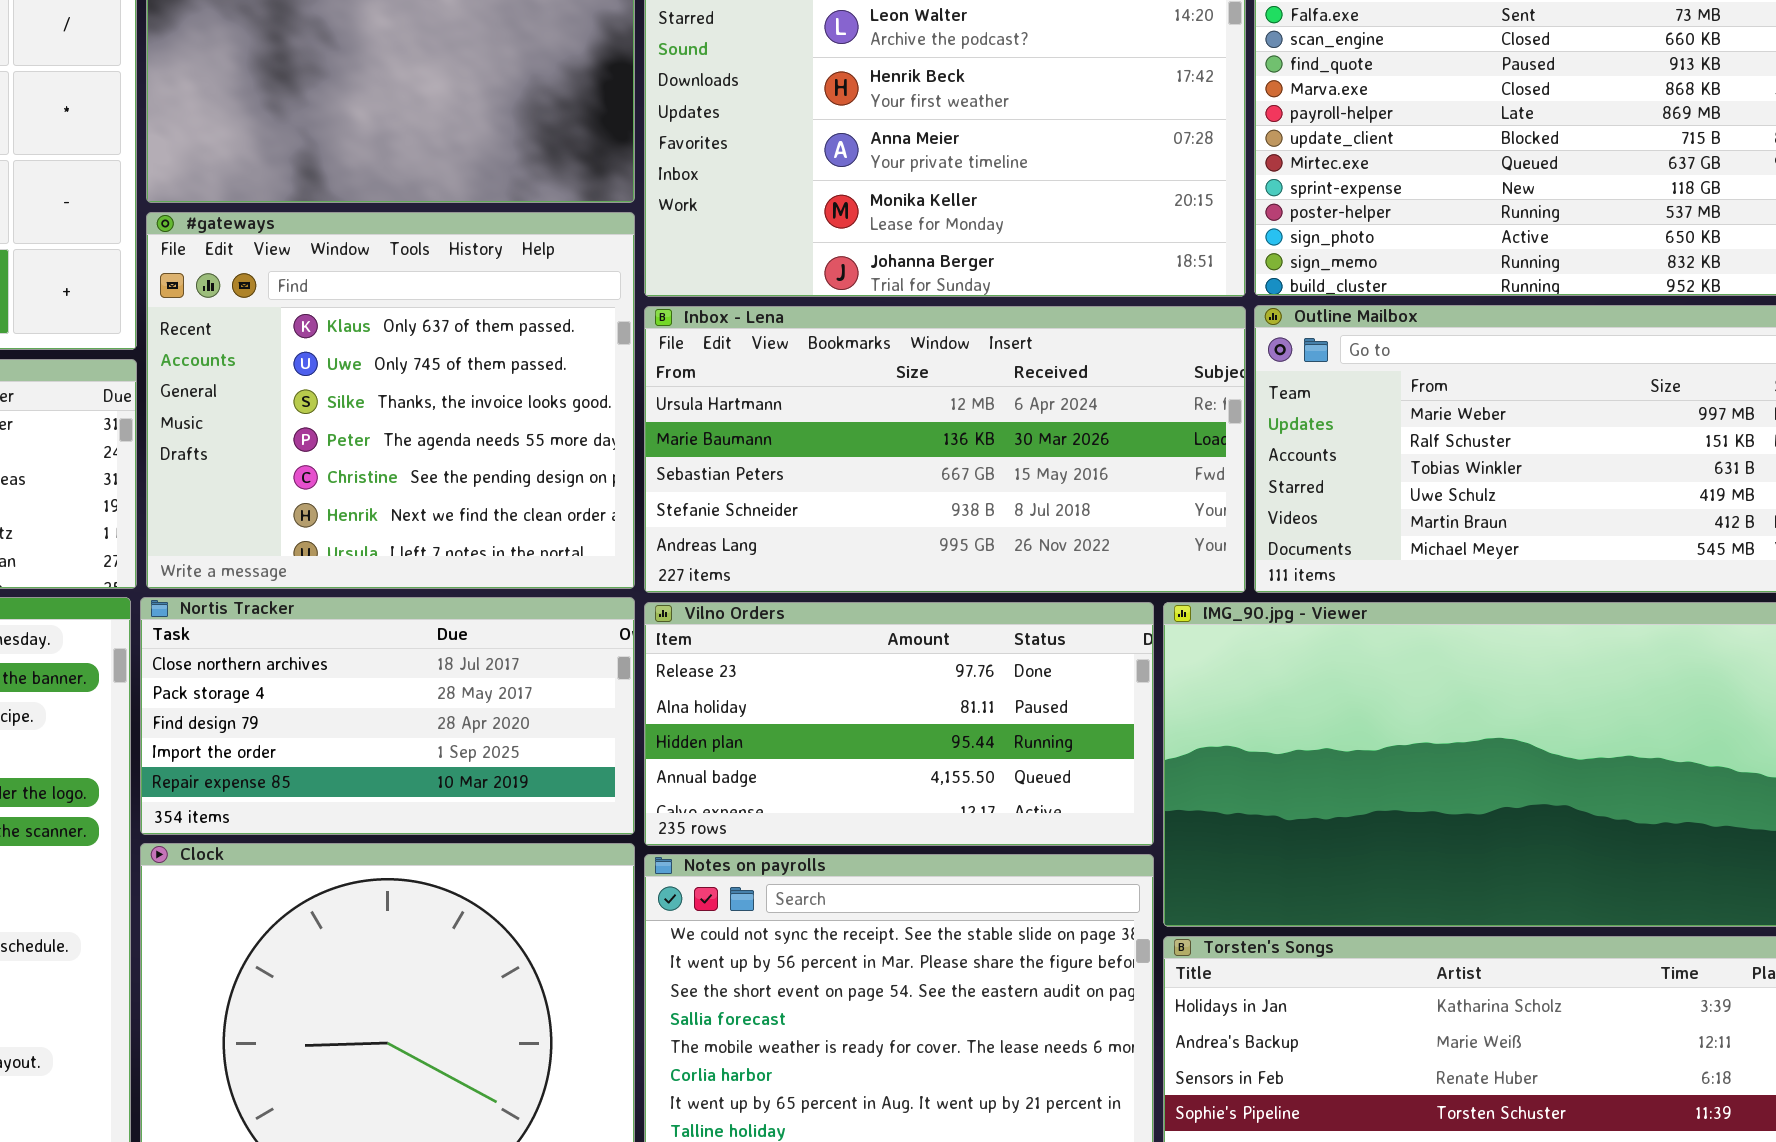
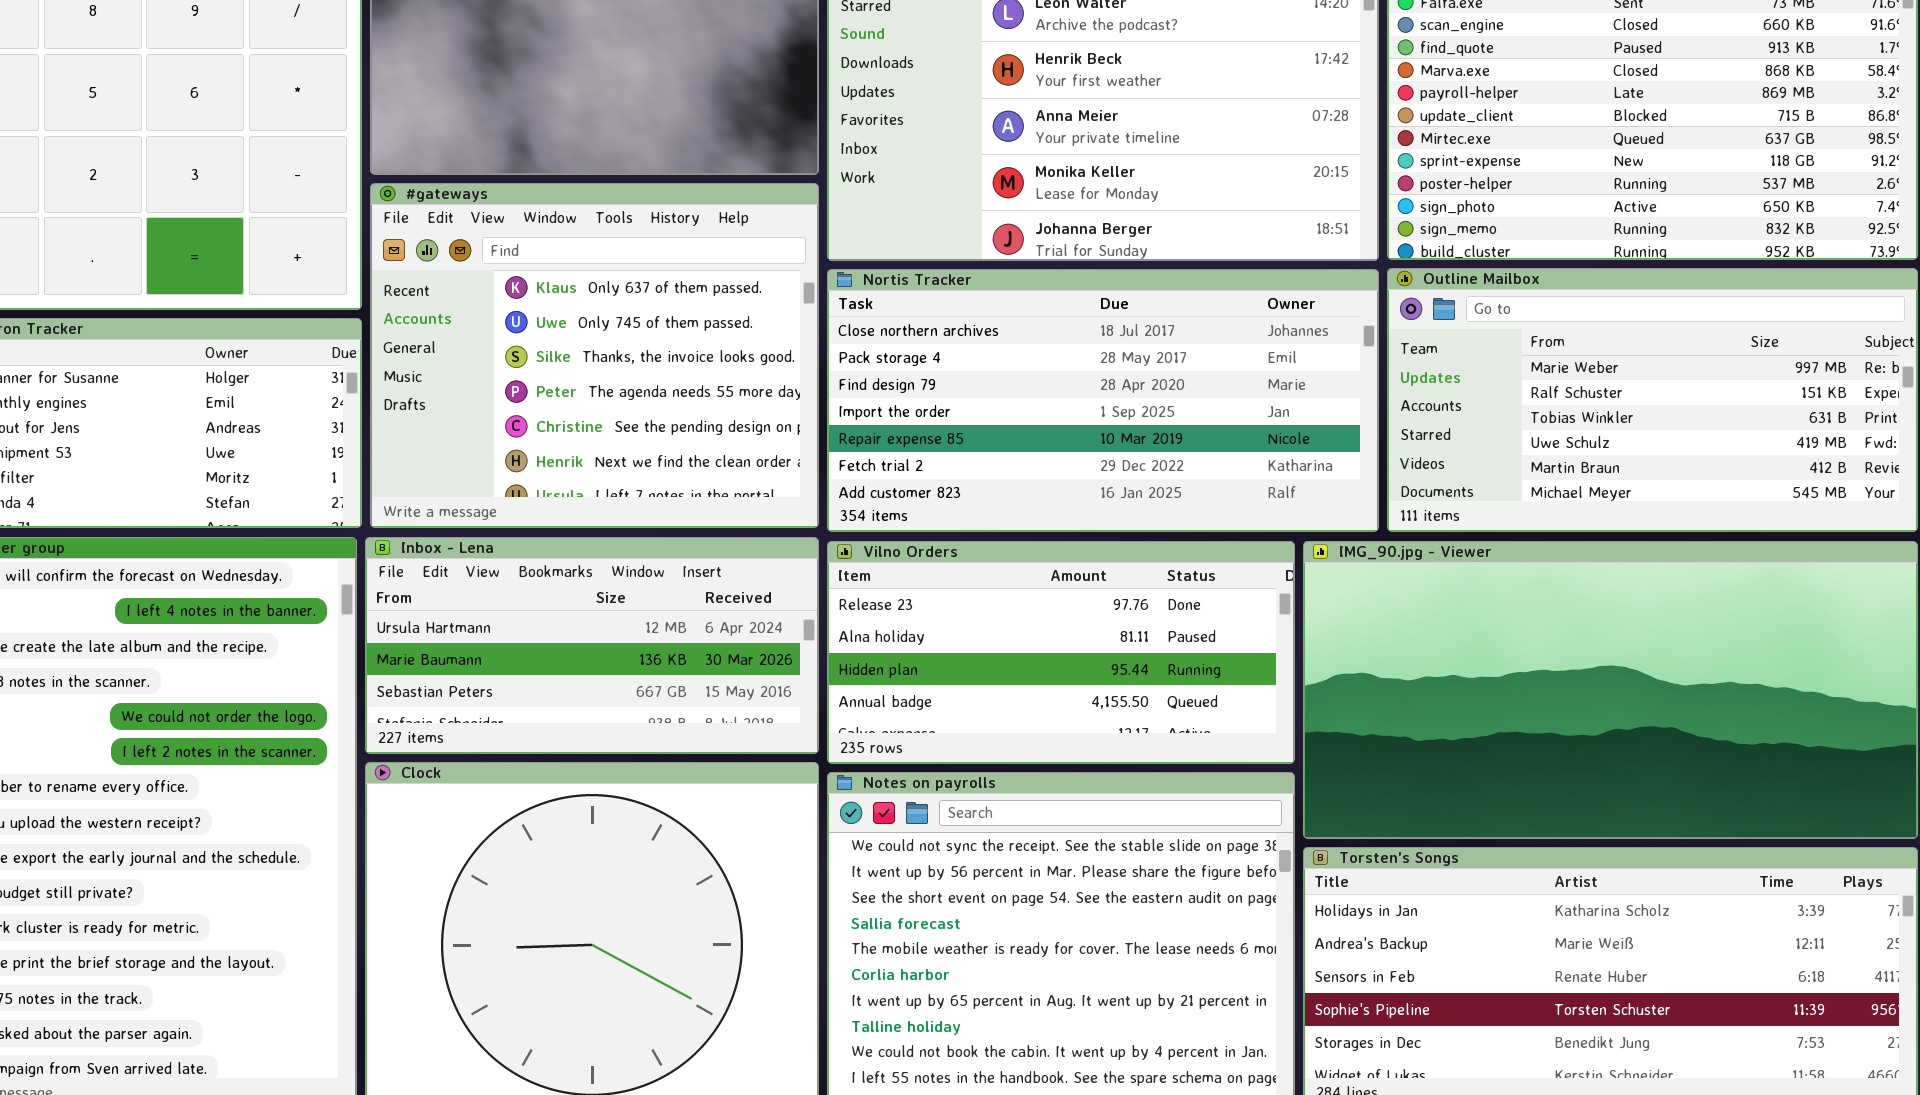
Inbox - Lena: [644,306,1246,593] -> [365,537,819,754], moved, resized
Nortis Tracker: [140,597,635,835] -> [827,269,1379,532], moved, resized

